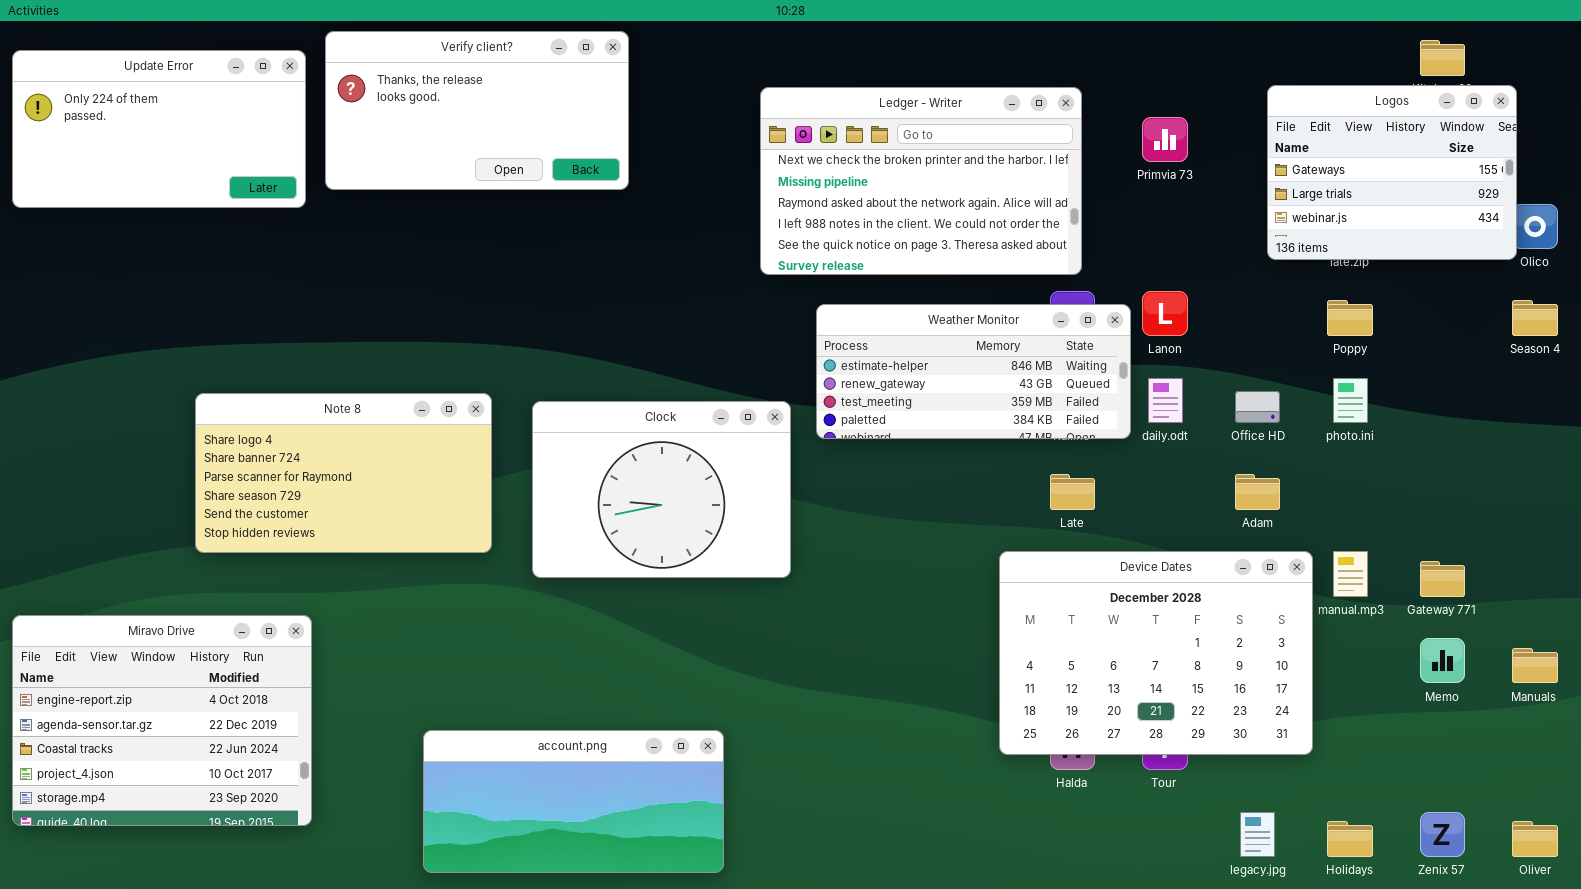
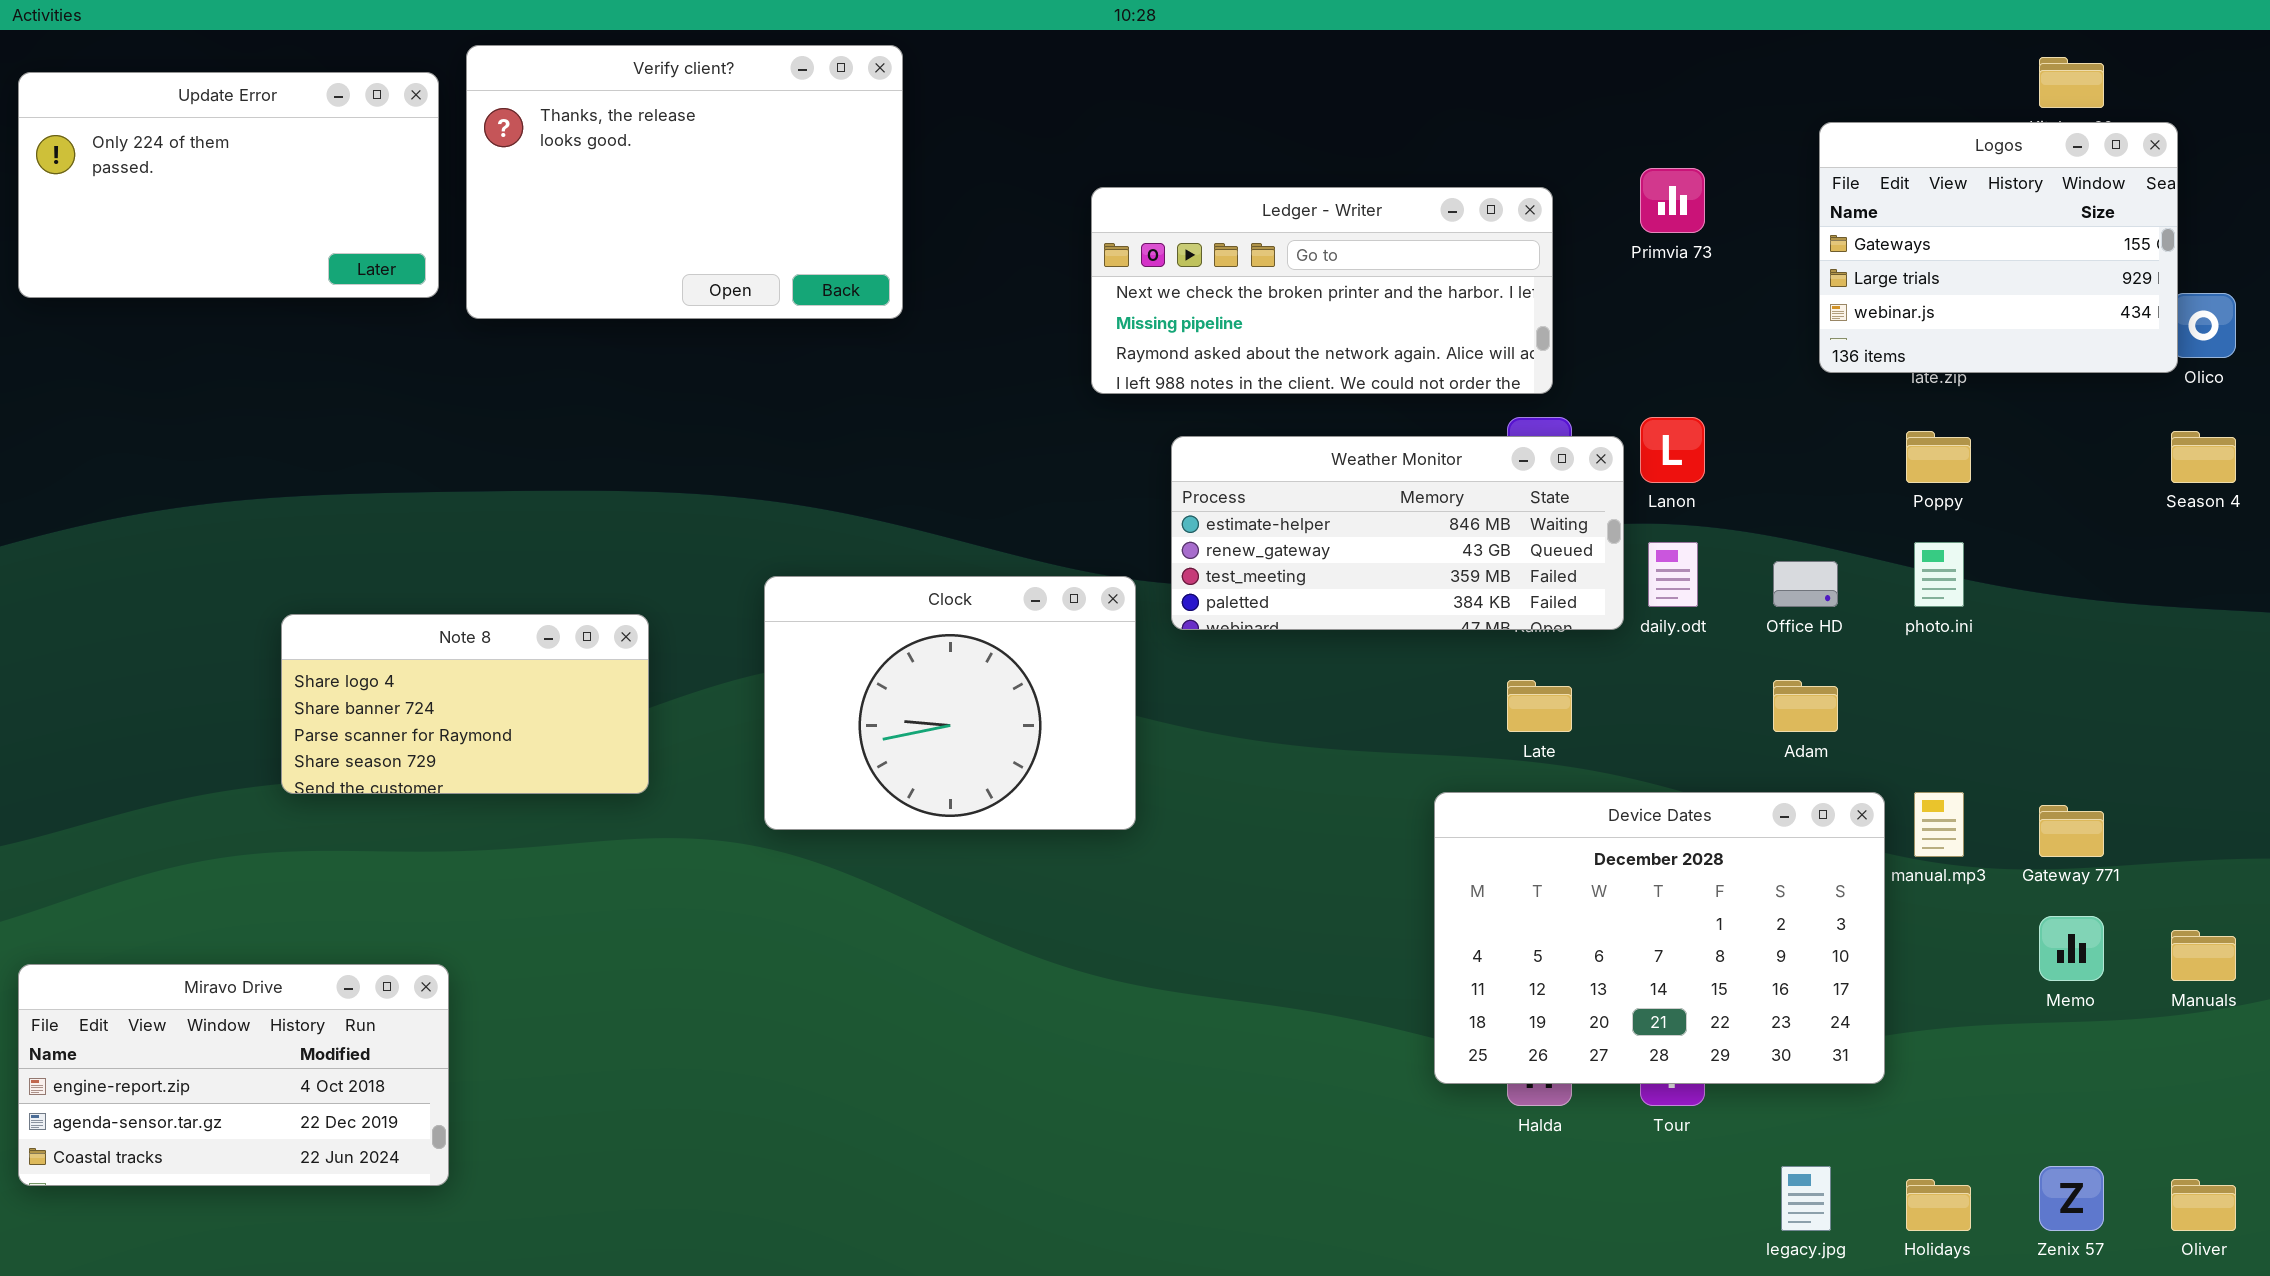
Verify client?: [325,31,629,190] -> [466,45,903,319], resized
Ledger - Writer: [760,87,1082,275] -> [1091,187,1553,394], resized
Note 8: [195,393,492,553] -> [281,614,649,794], resized
Miravo Drive: [12,615,312,826] -> [18,964,449,1186], resized
account.png: [423,730,724,873] -> none, closed

